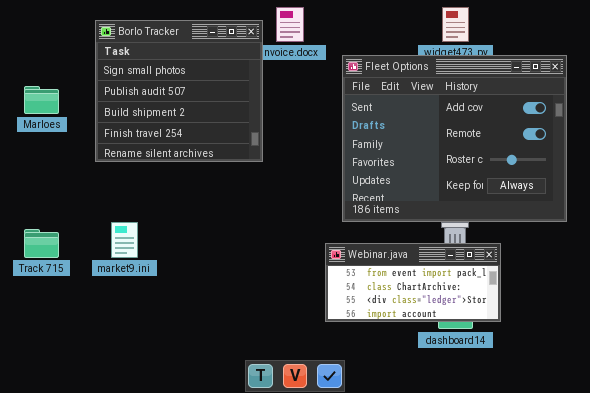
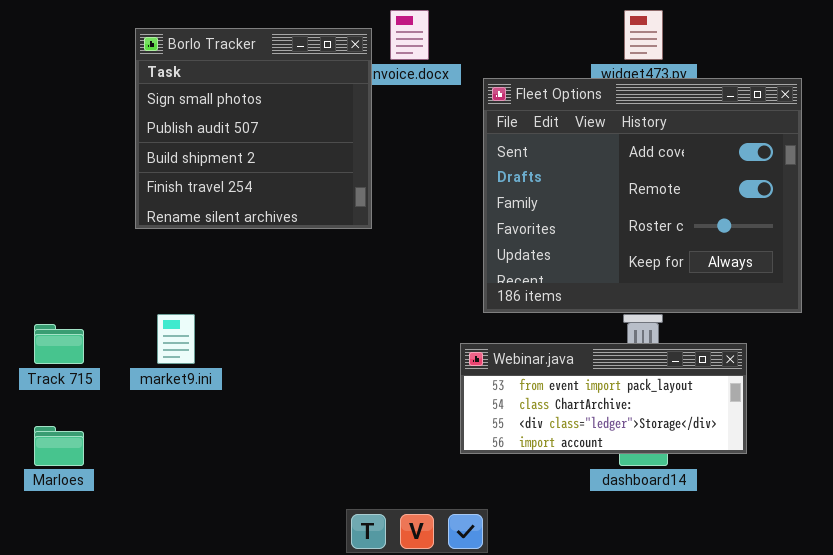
Marloes: [24,86,59,114] -> [34,426,84,466], moved
Webinar.java: [325,243,501,322] -> [460,343,747,454], resized

